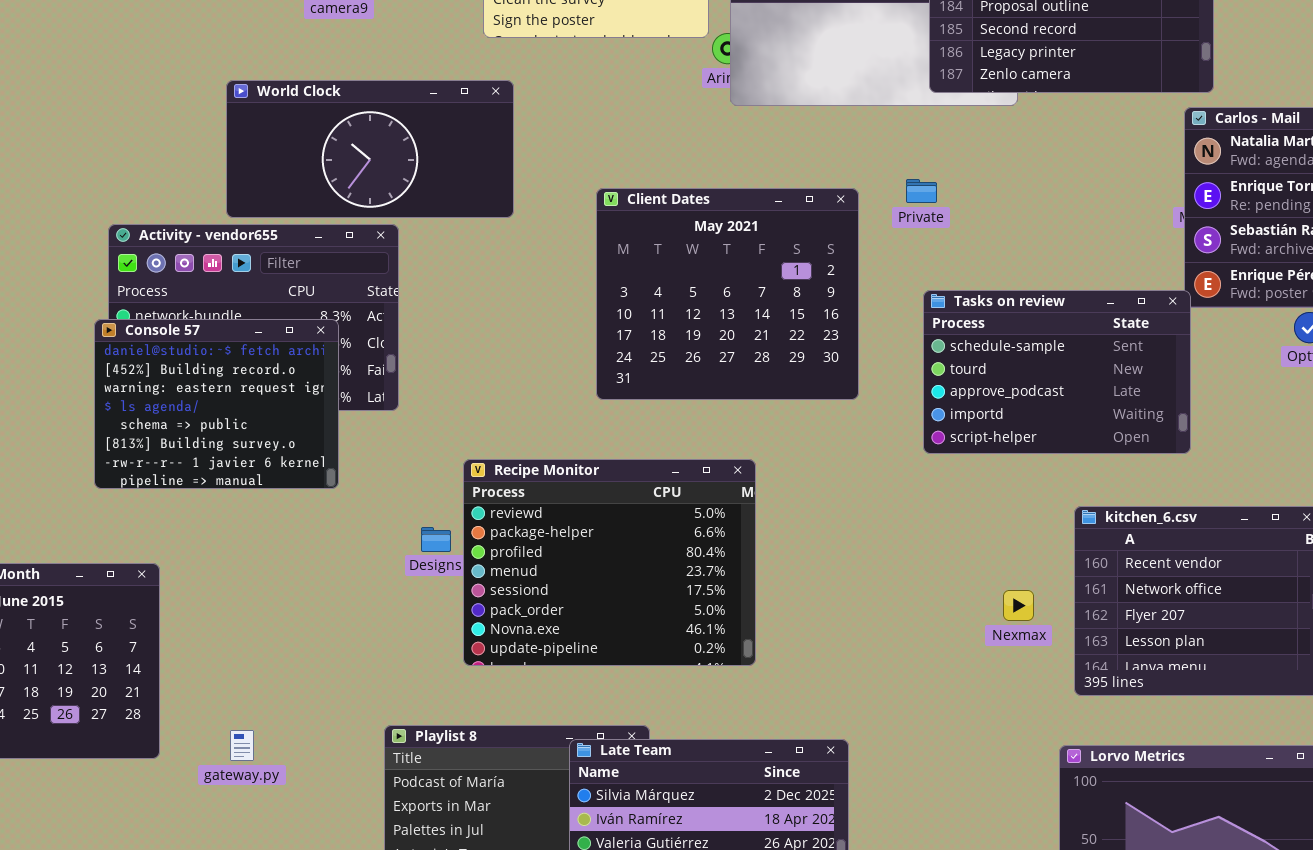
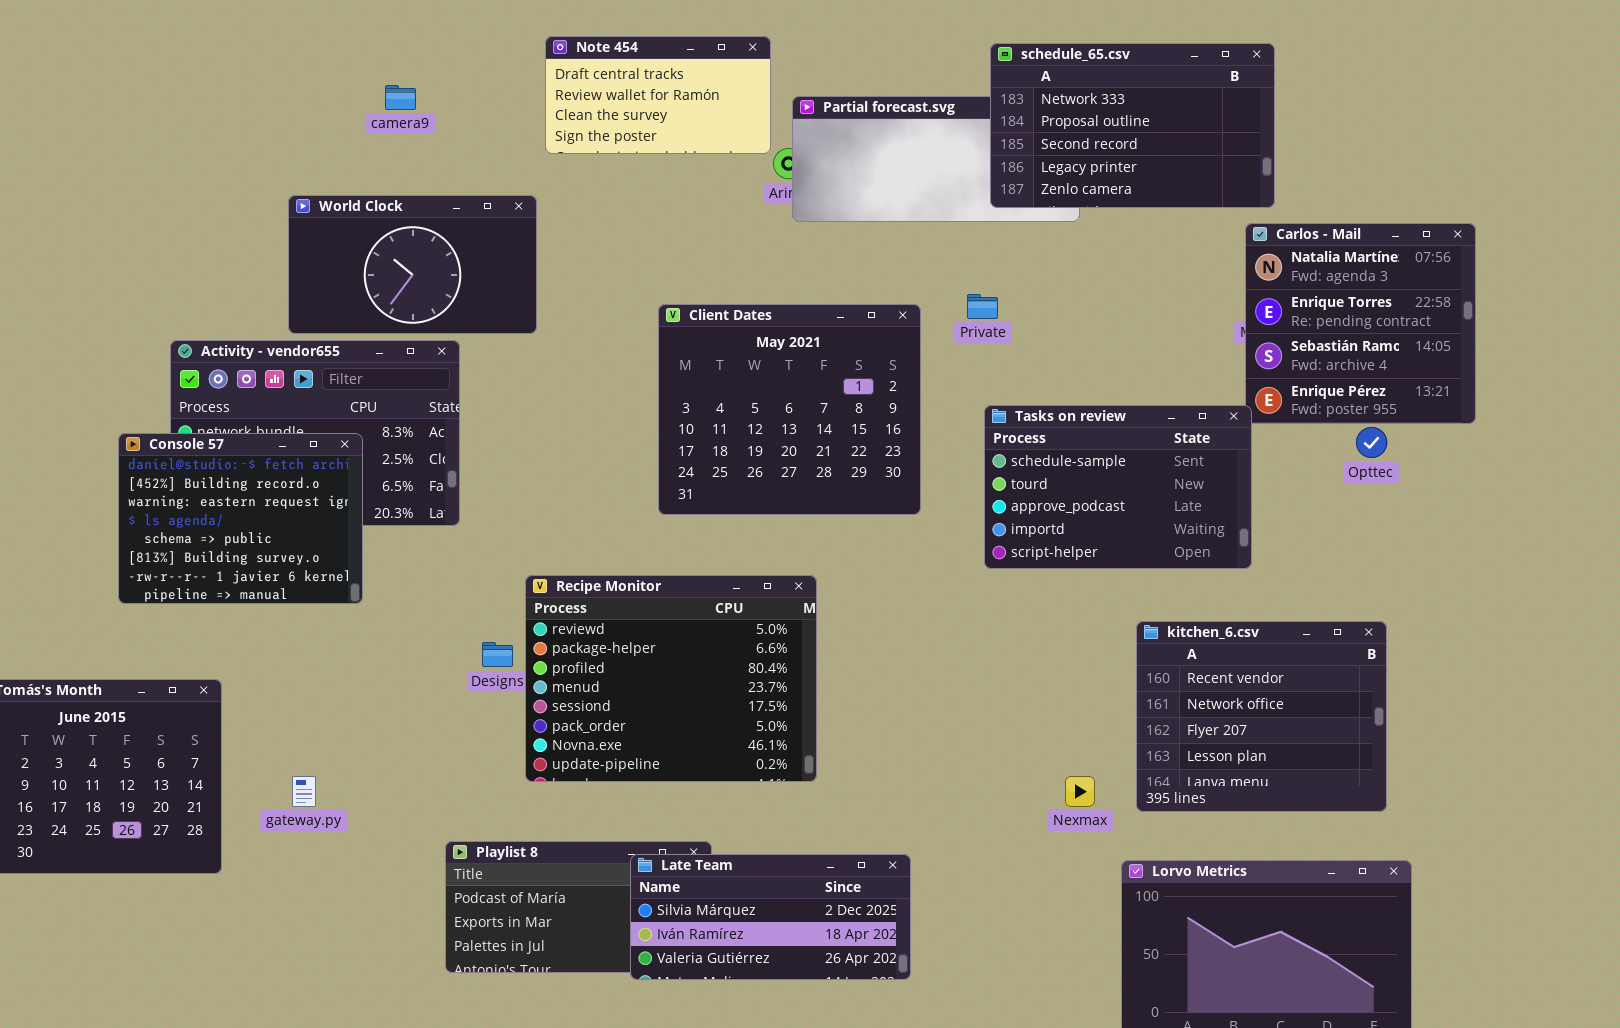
World Clock: [226,80,514,218] -> [288,195,537,334], resized
Console 57: [94,319,339,489] -> [118,433,363,604], moved
Nexmax: [1003,590,1034,621] -> [1065,776,1095,807], moved
gateway.py: [230,730,254,761] -> [292,776,316,807], moved

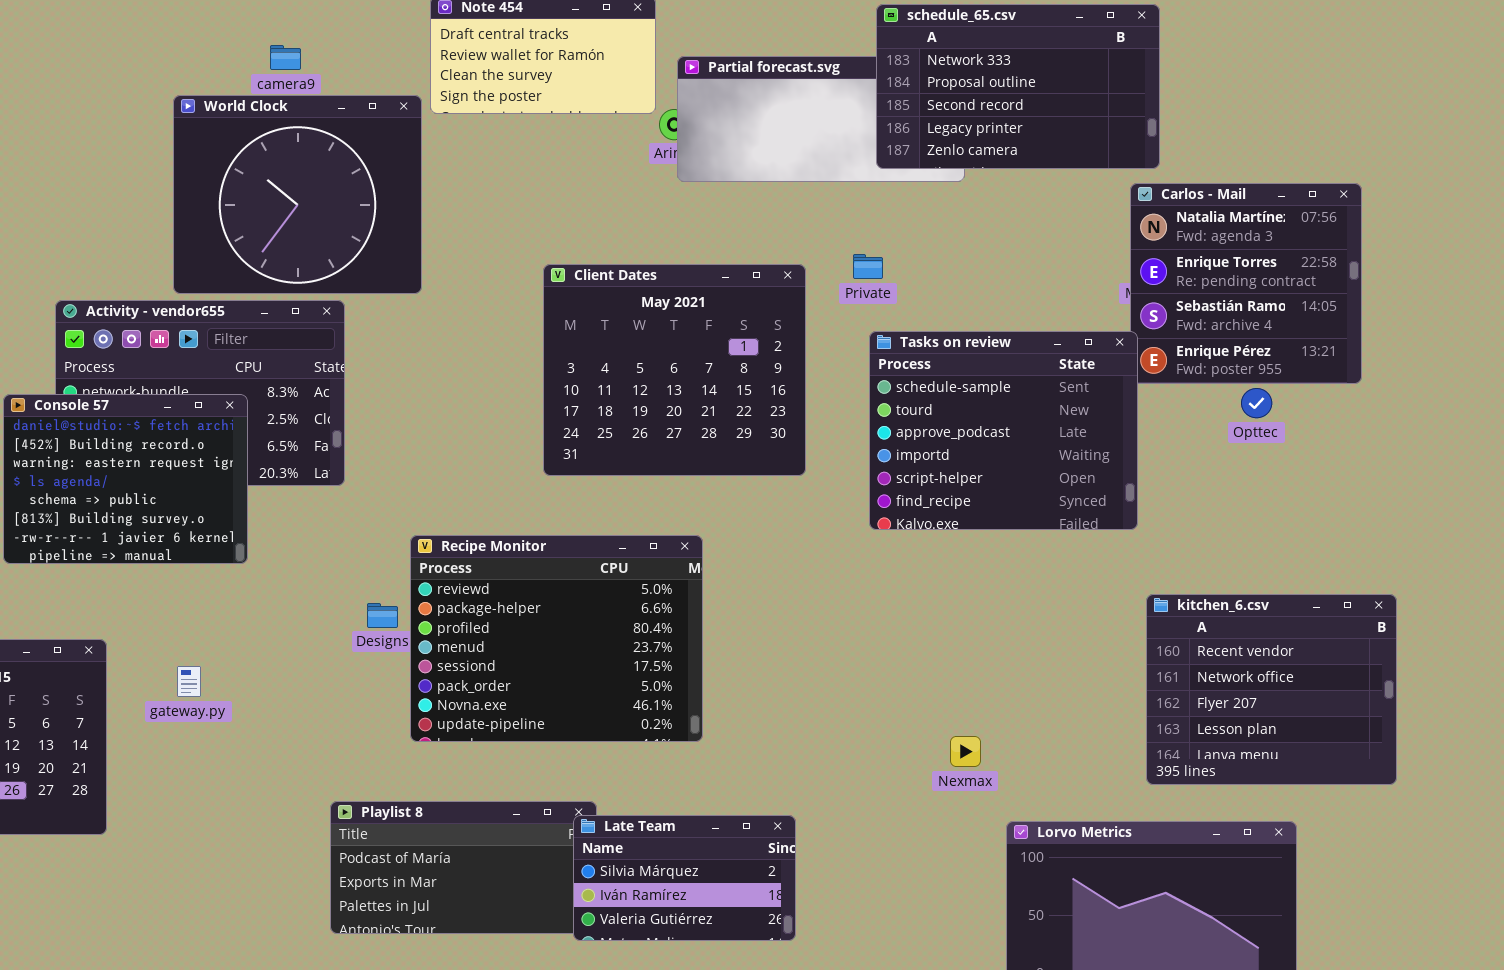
World Clock: [288,195,537,334] -> [173,95,422,294], resized
Tasks on review: [984,405,1252,569] -> [869,331,1138,530], resized
kitchen_6.csv: [1136,621,1387,812] -> [1146,594,1397,785], moved
gateway.py: [292,776,316,807] -> [177,666,201,697], moved
Late Team: [630,854,911,980] -> [573,815,796,941], resized

